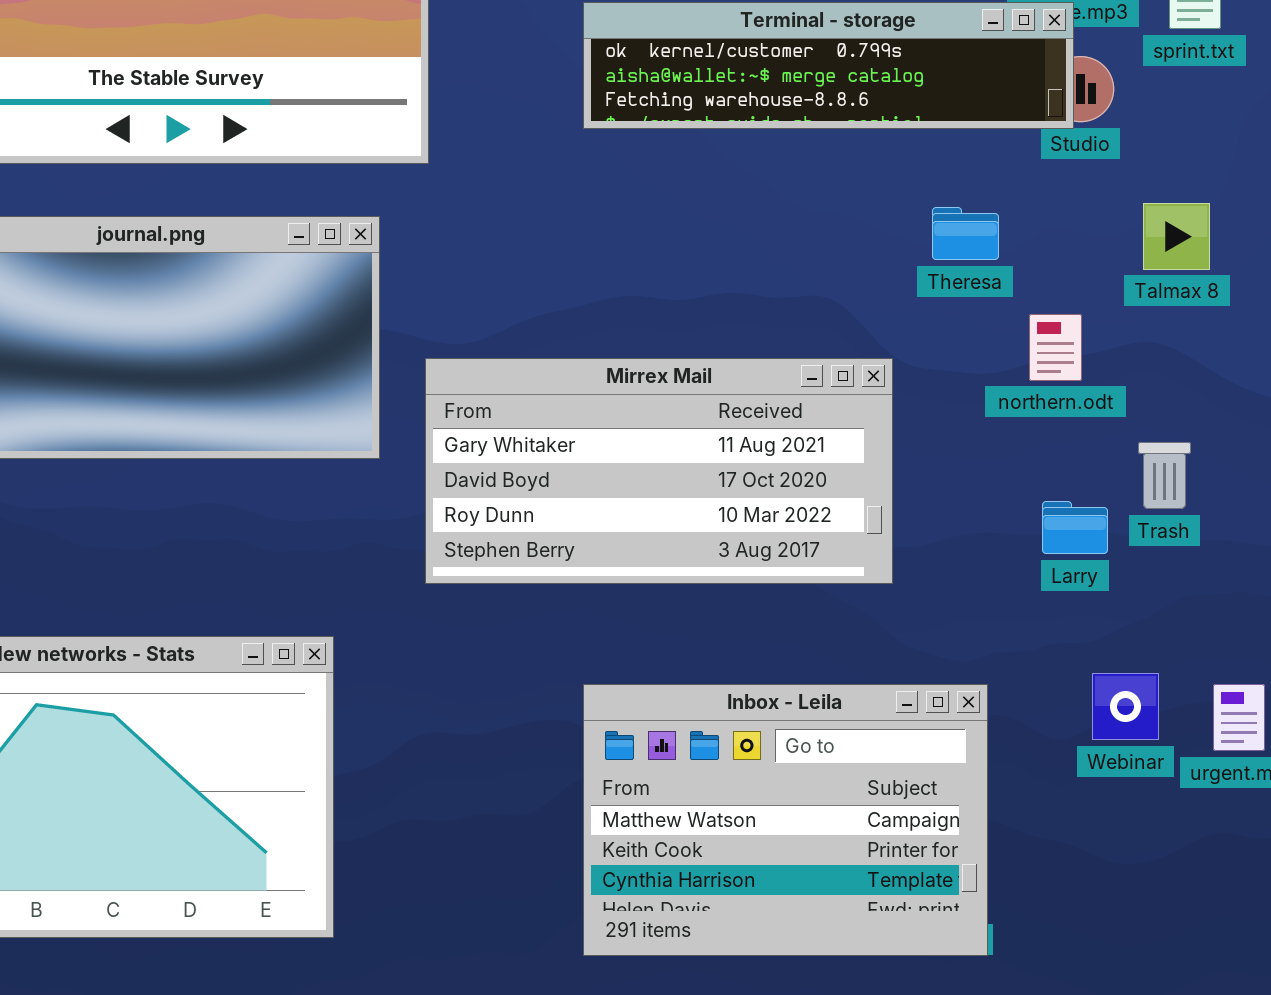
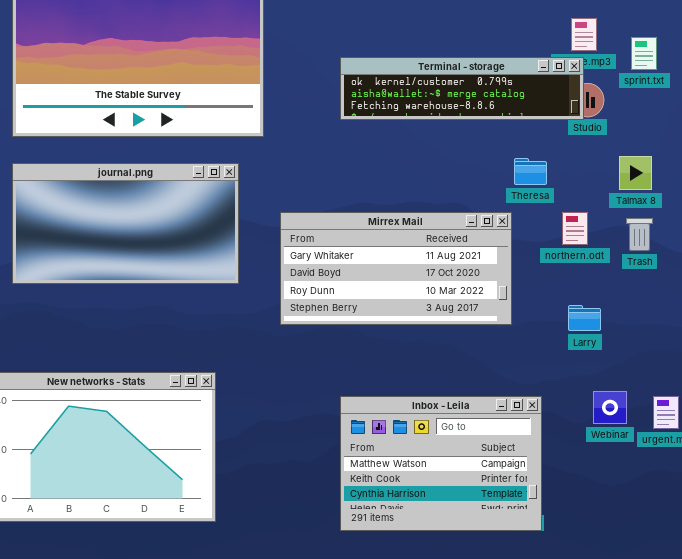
Mirrex Mail: [425,358,893,584] -> [280,212,512,325], moved
Trash: [1138,442,1191,509] -> [626,218,653,251], moved

